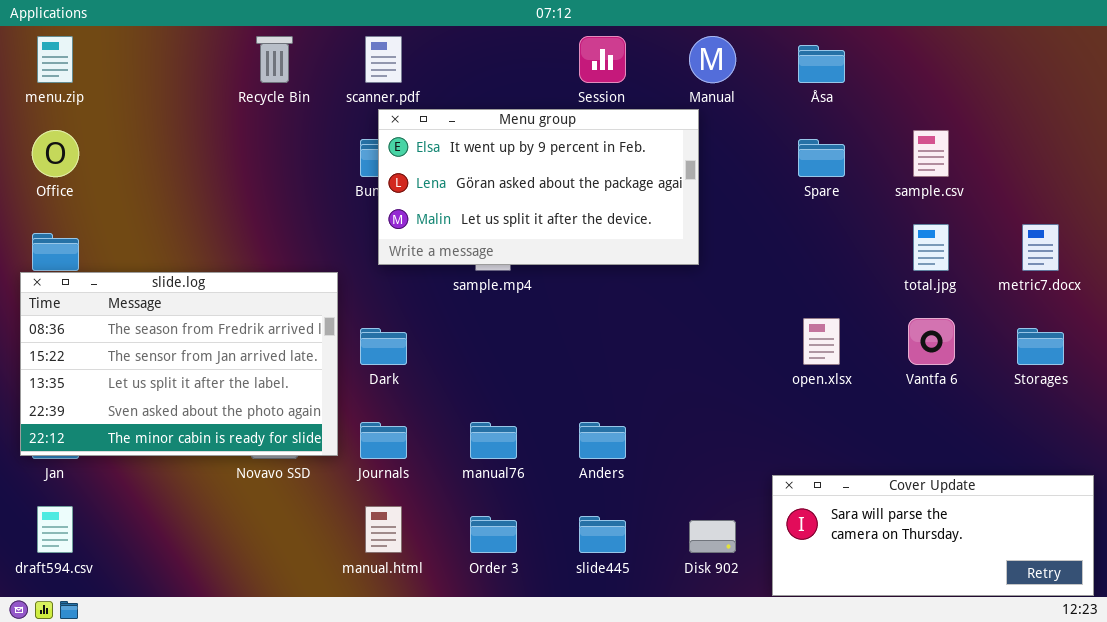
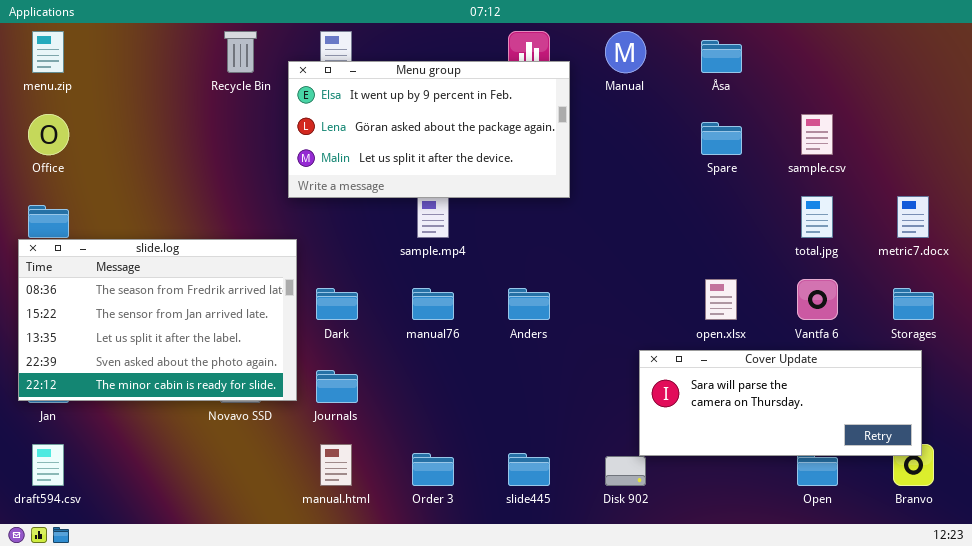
Menu group: [378,109,699,265] -> [288,61,570,198], moved
manual76: [470,422,517,459] -> [412,288,454,320], moved
Anders: [579,422,626,459] -> [508,288,550,320], moved
Cover Update: [772,475,1094,596] -> [639,350,922,456], moved

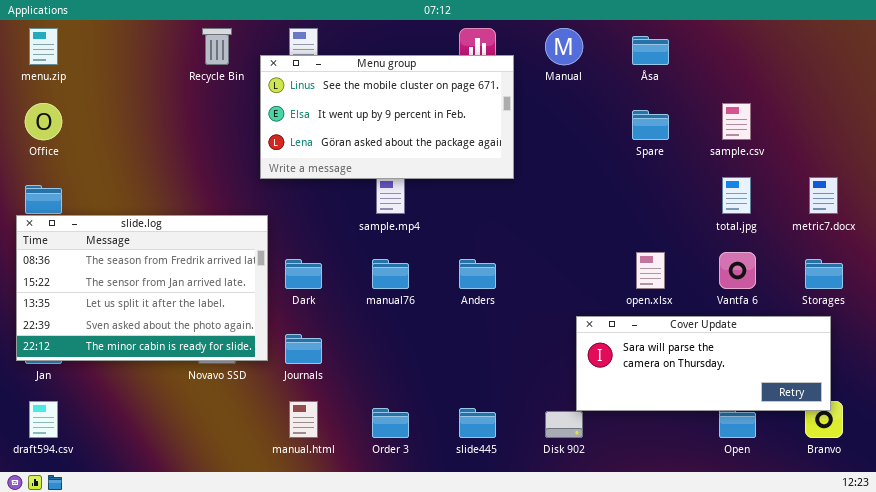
Menu group: [288,61,570,198] -> [260,55,514,179], scrolled up 1 row

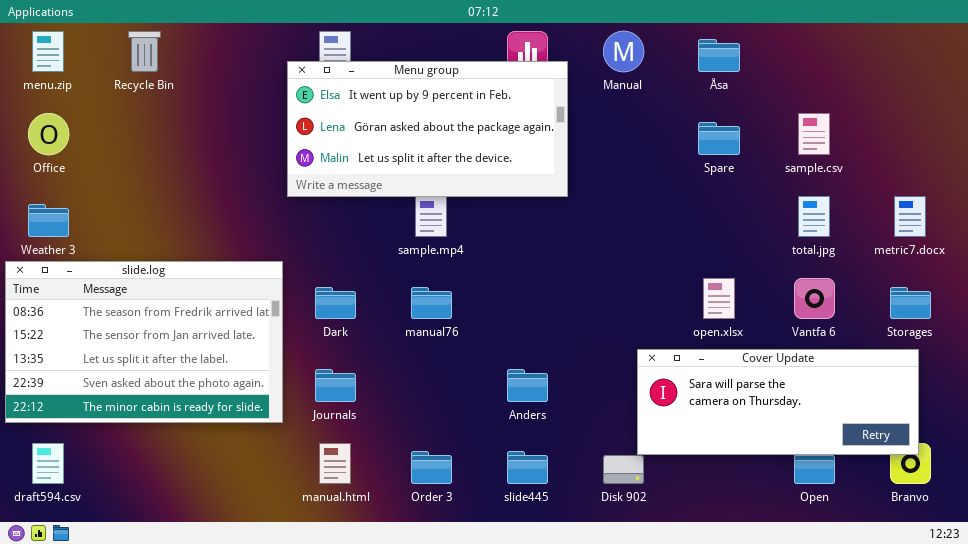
Recycle Bin: [202,28,232,65] -> [128,31,161,72], moved
Menu group: [260,55,514,179] -> [287,61,568,197], scrolled down 1 row
slide.log: [16,215,268,361] -> [5,261,283,423], moved
Anders: [459,259,496,289] -> [507,369,548,402], moved

